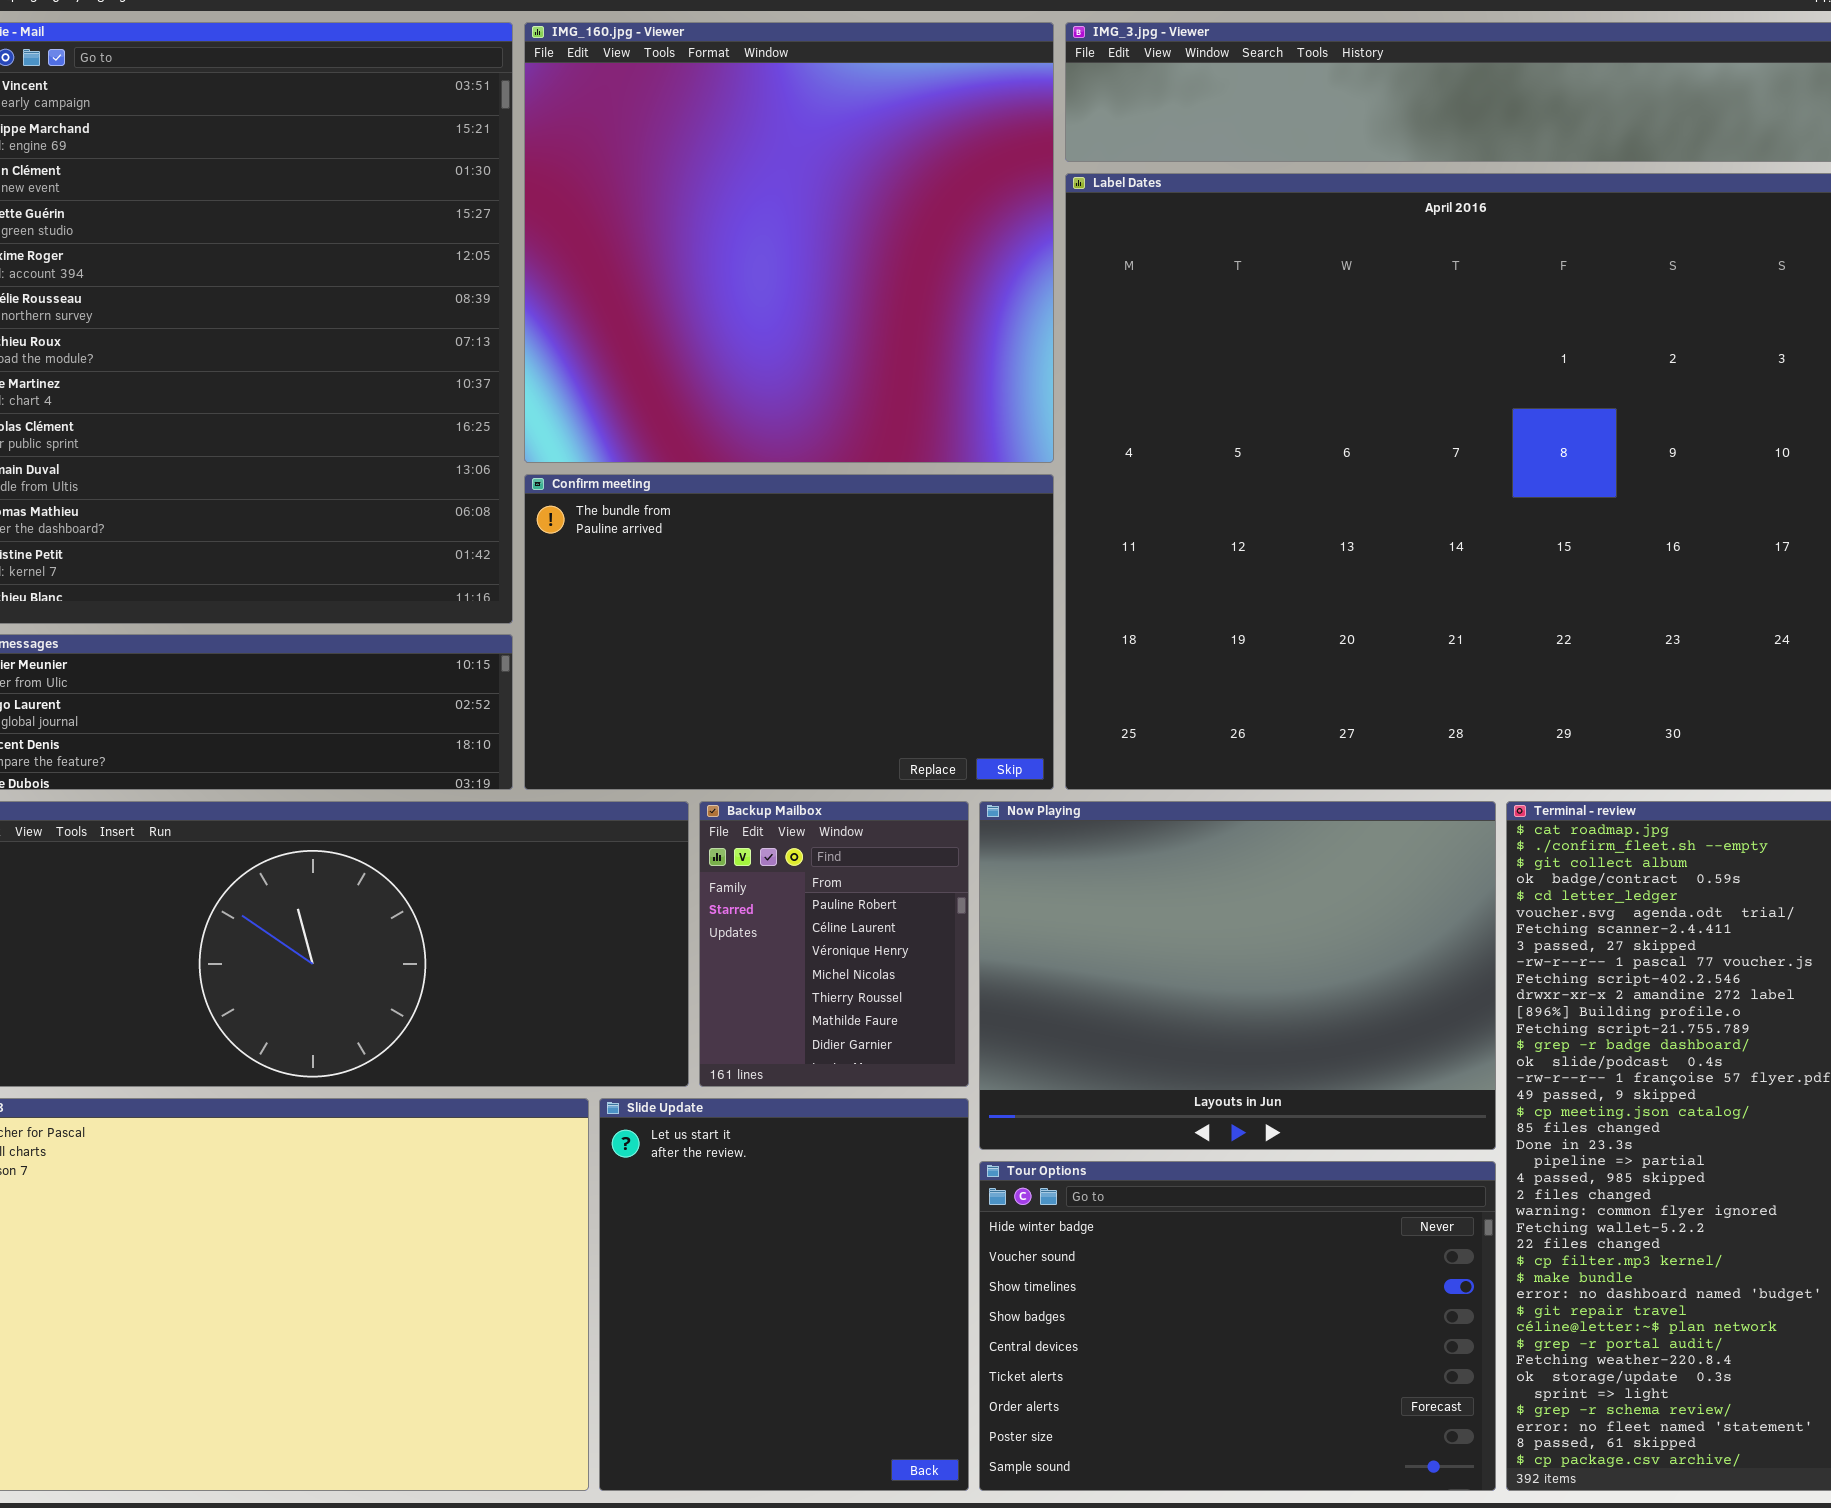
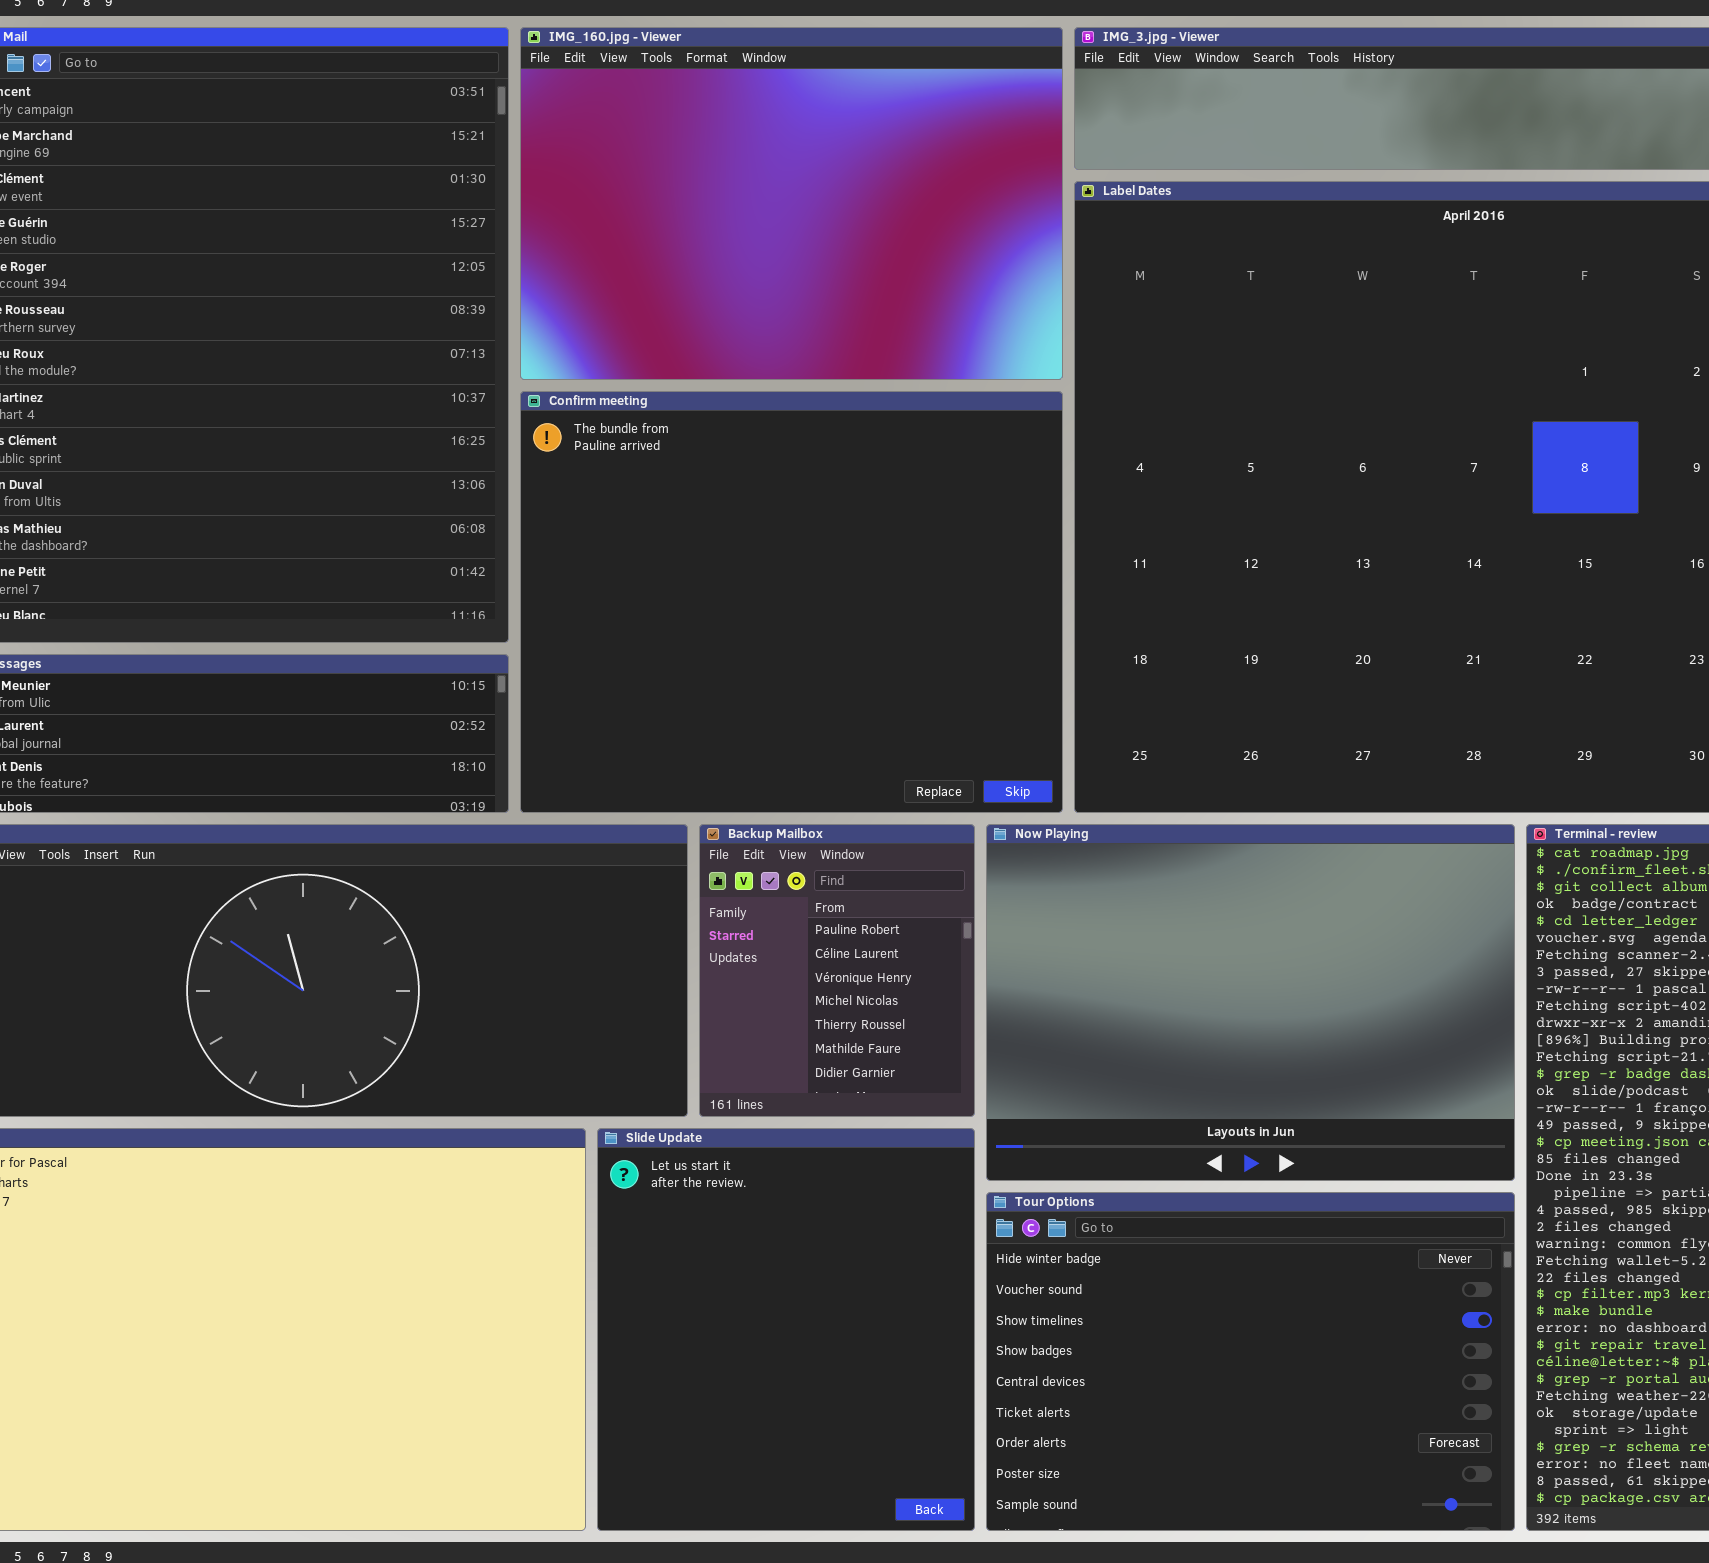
IMG_160.jpg - Viewer: [524,22,1054,463] -> [520,27,1063,380], resized
Confirm meeting: [524,474,1054,790] -> [520,391,1063,813], resized

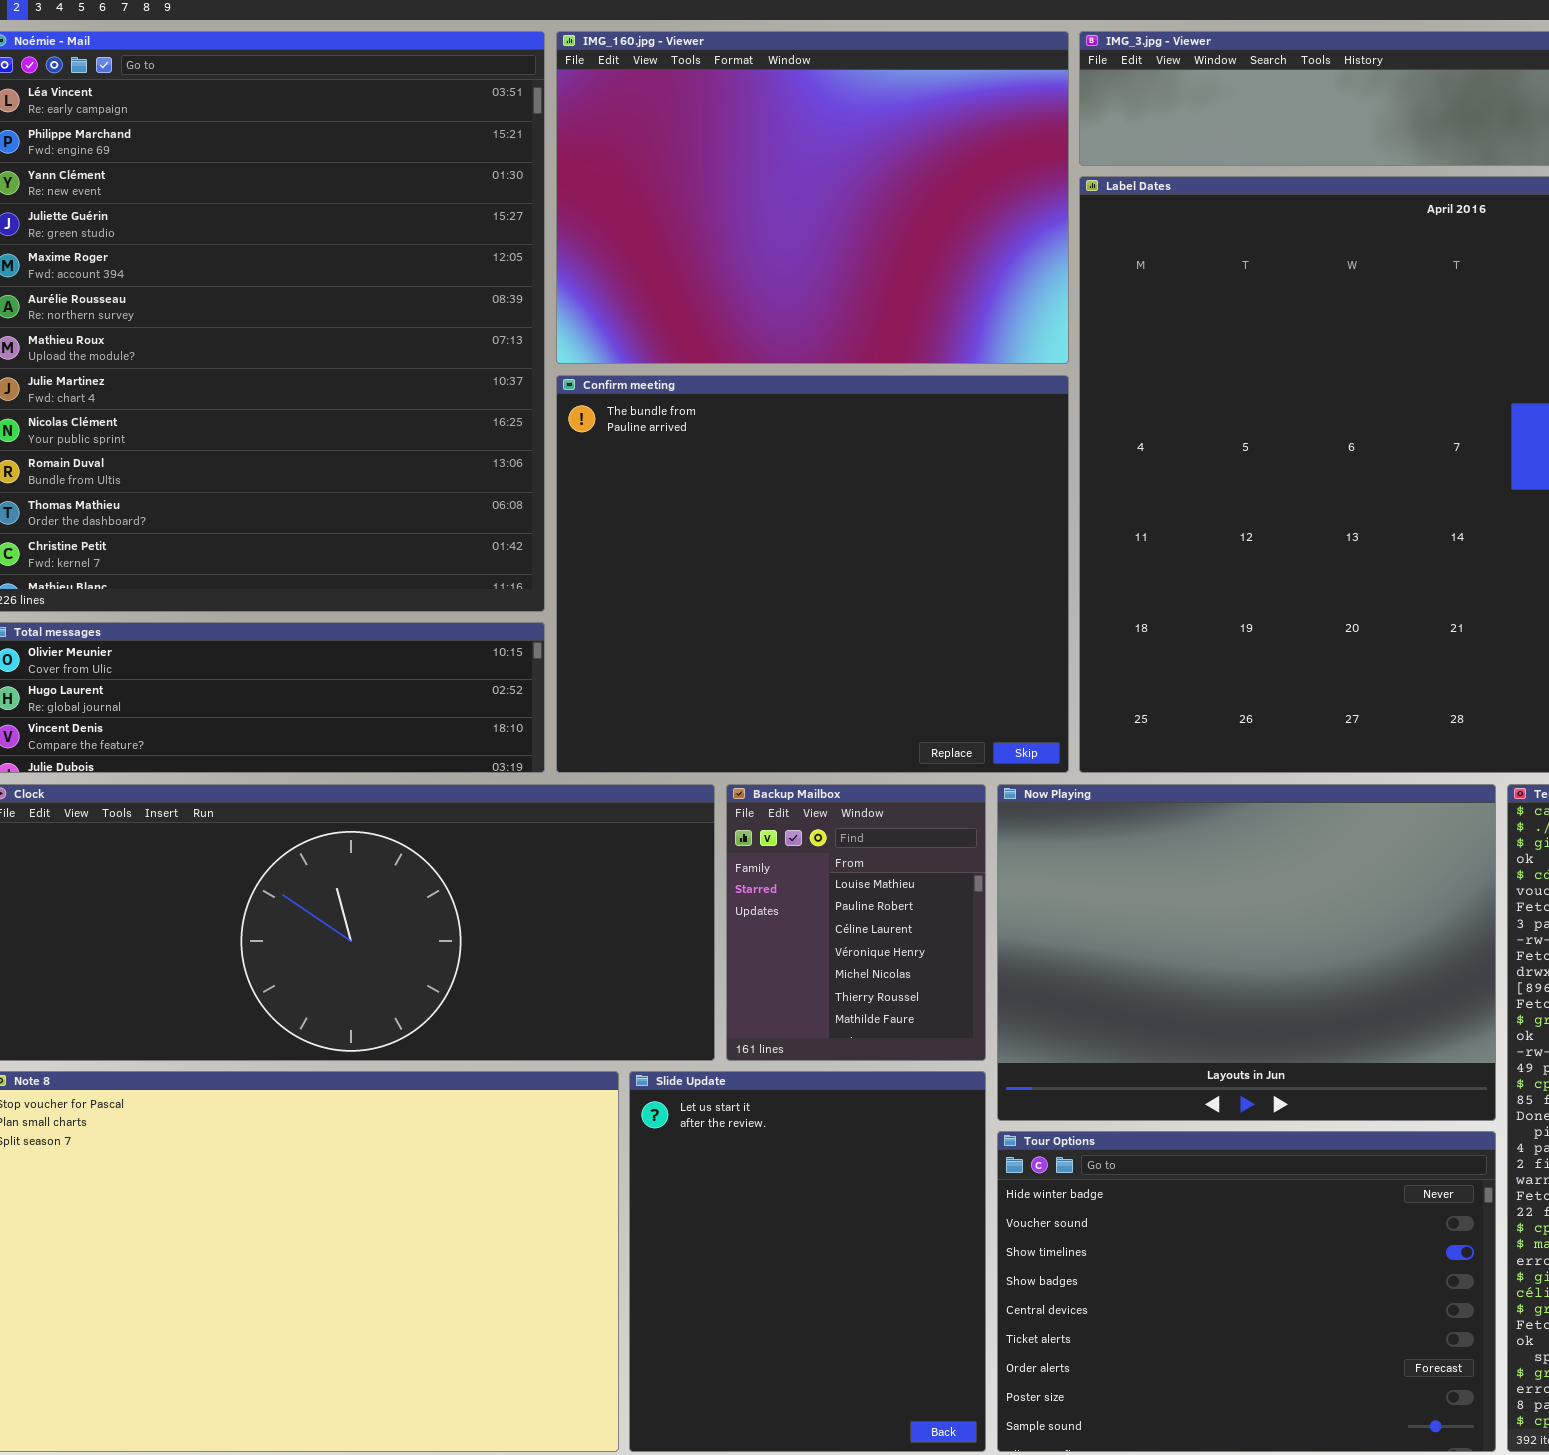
Backup Mailbox: [699,824,975,1117] -> [726,784,986,1061], scrolled up 1 row

